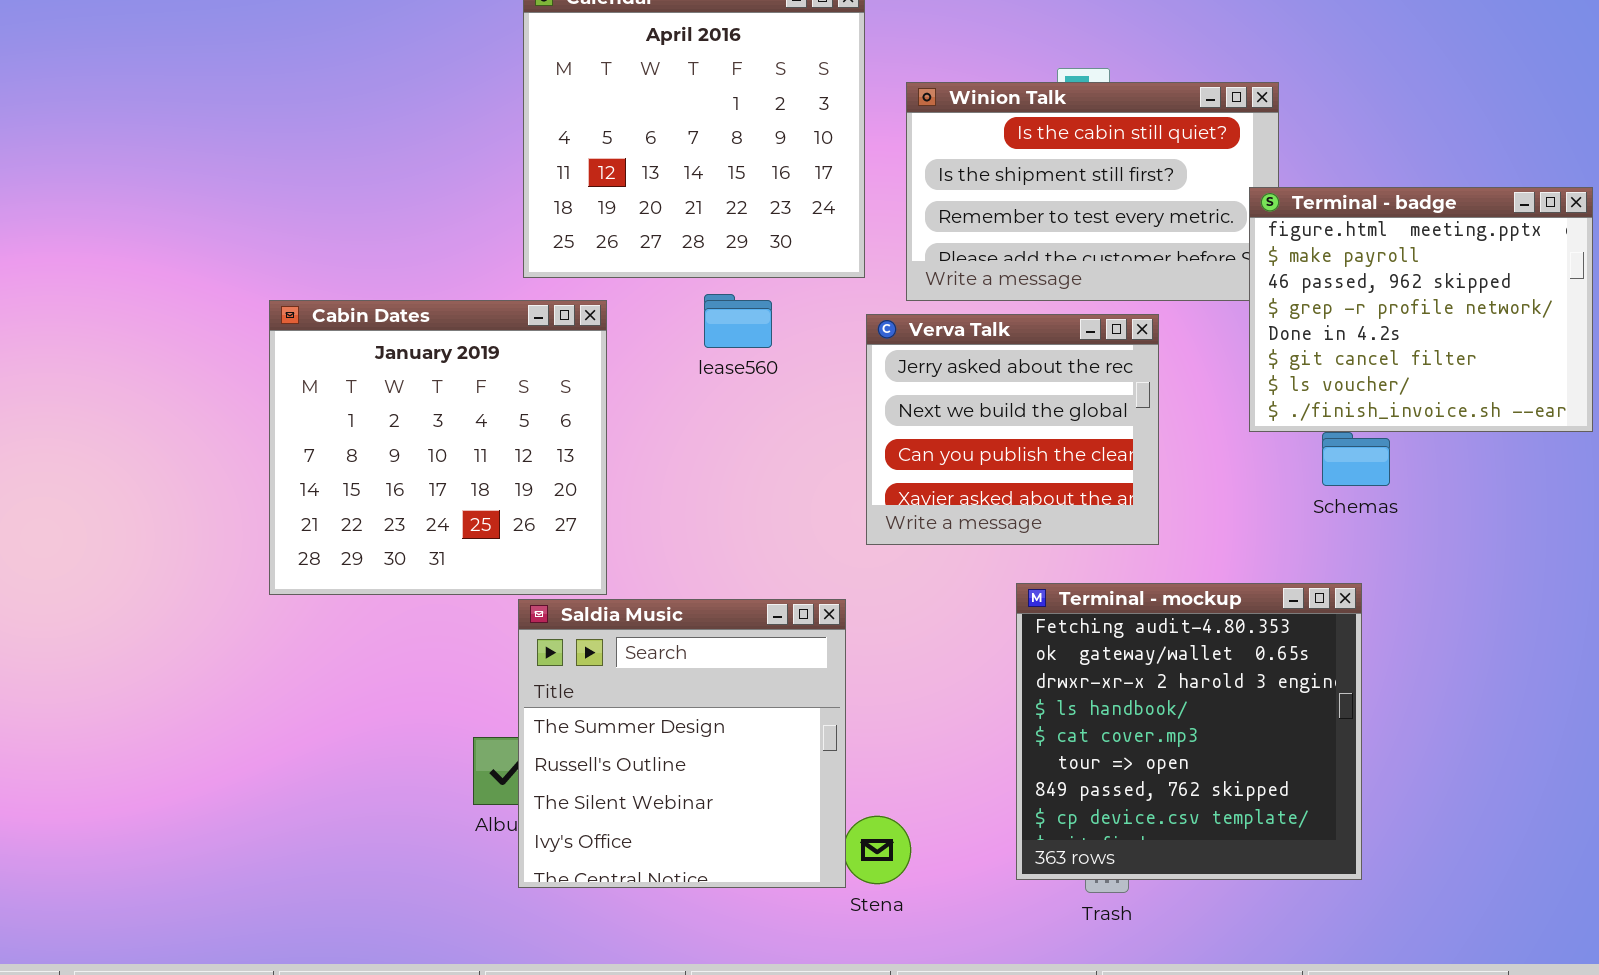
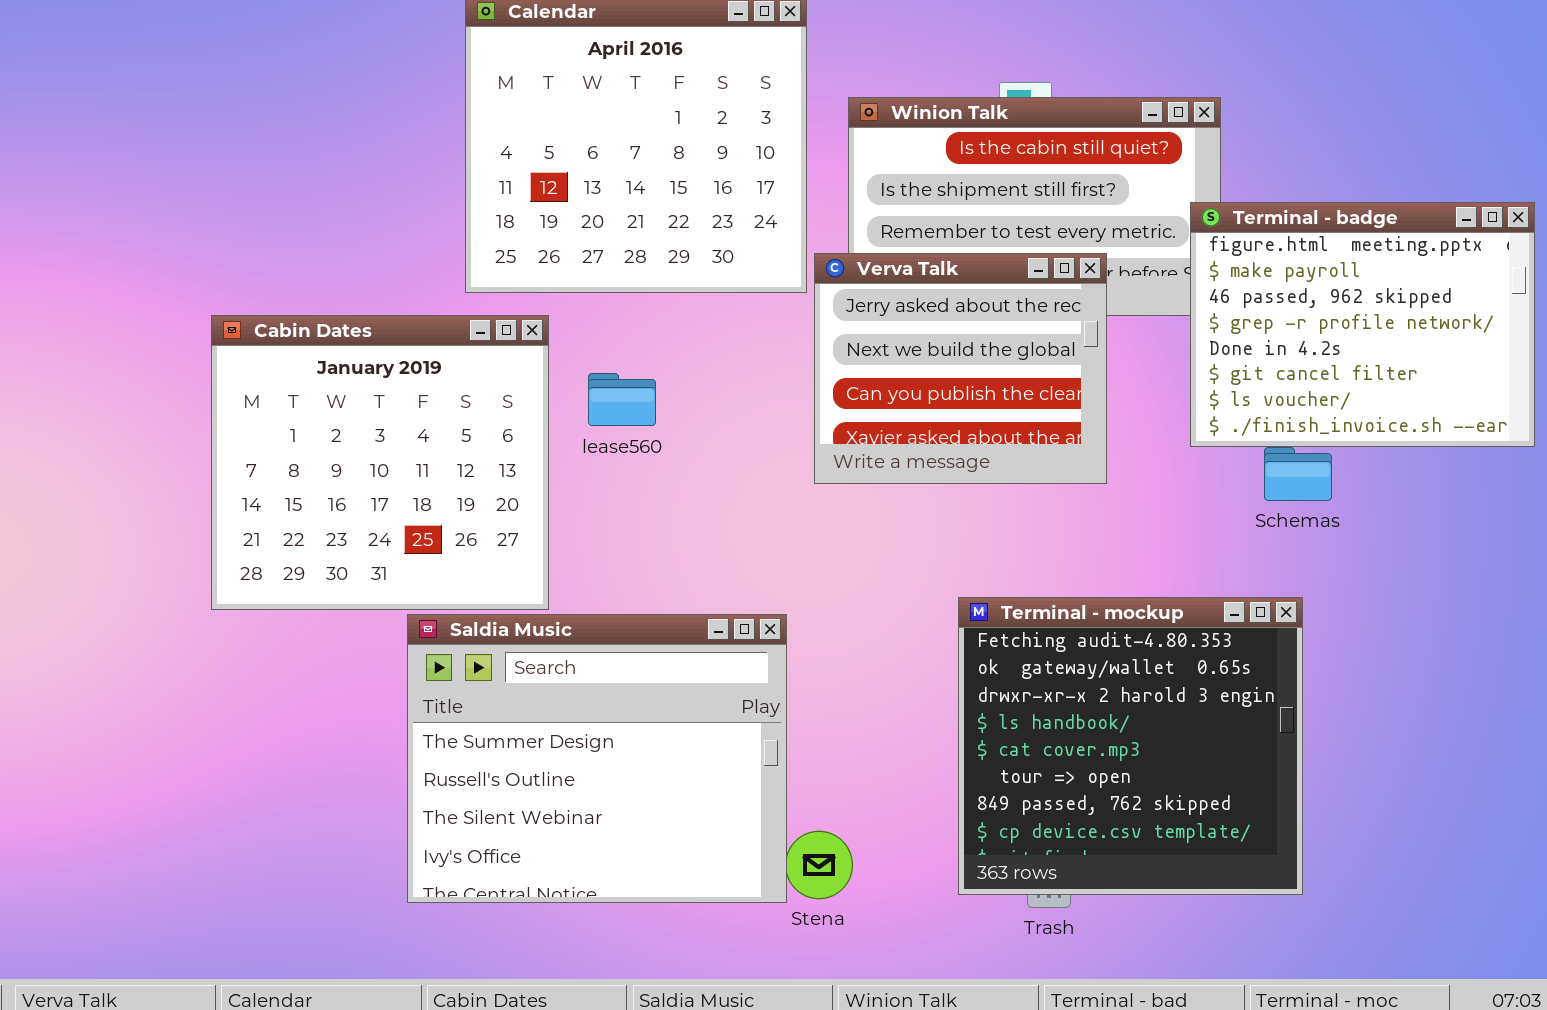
lease560: [704,294,772,348] -> [588,373,656,426], moved
Verva Talk: [866,314,1159,545] -> [814,253,1107,484], moved
Saldia Music: [518,599,846,888] -> [407,614,787,903], resized

